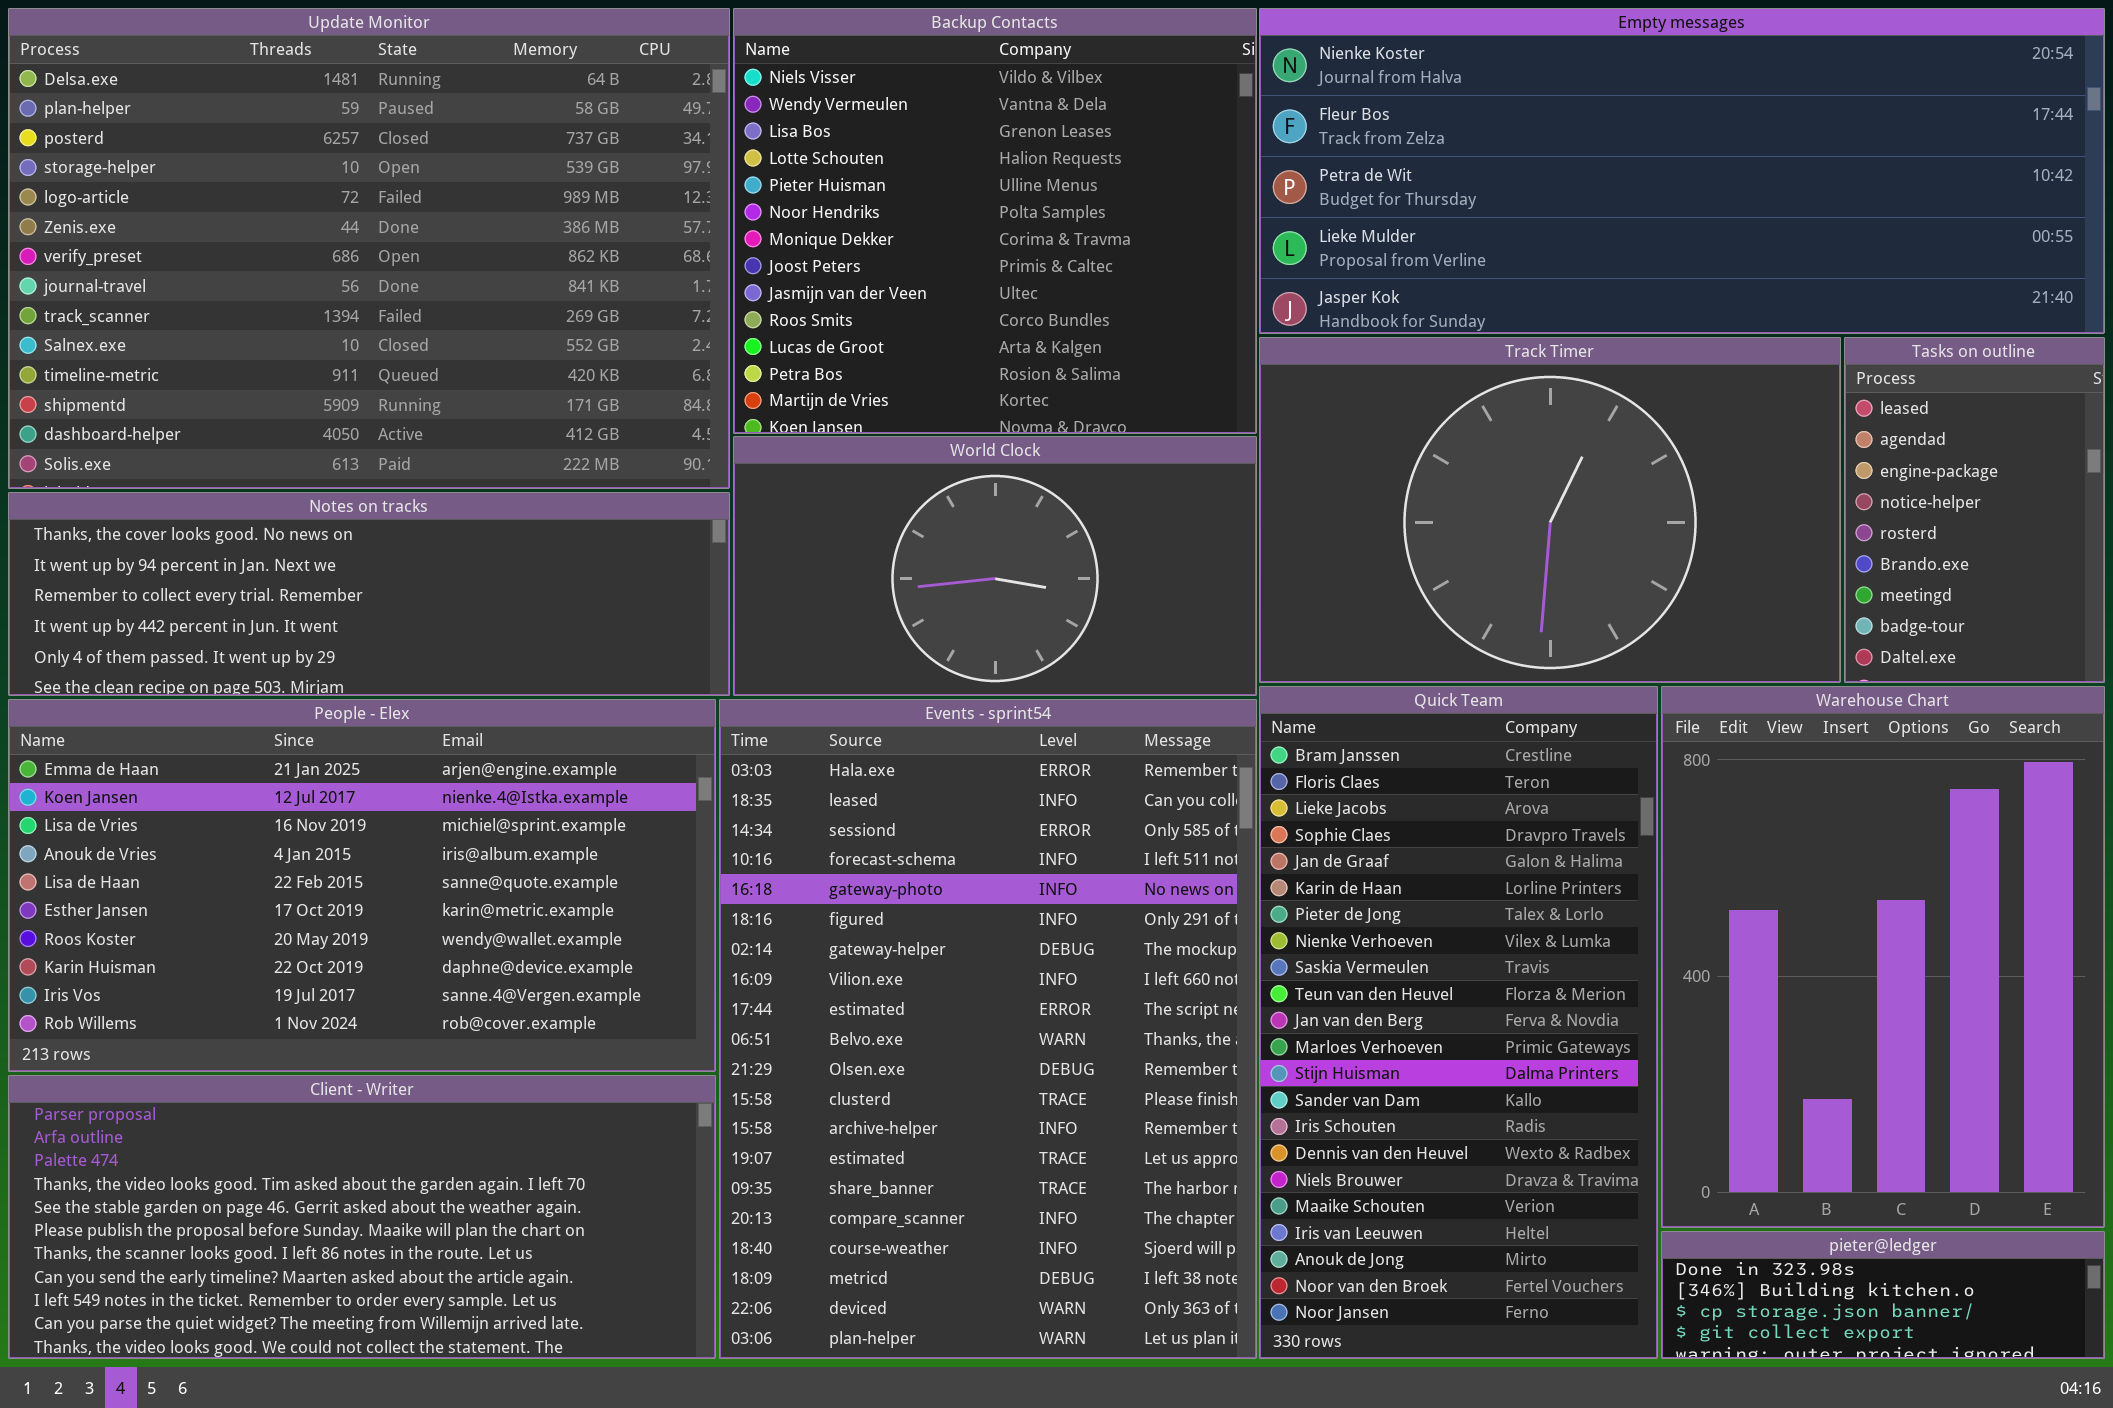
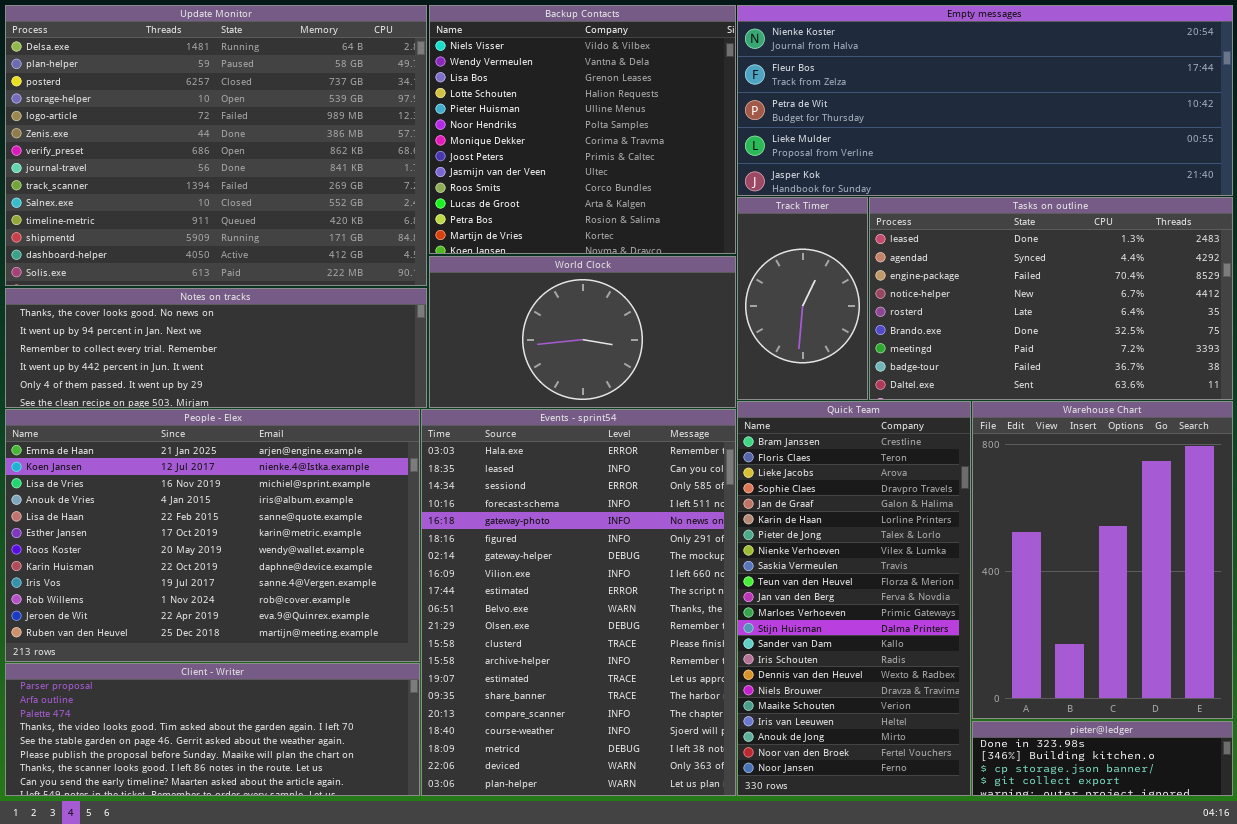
Track Timer: [1259,337,1841,683] -> [737,197,868,400], resized
Tasks on outline: [1844,337,2105,683] -> [869,197,1233,400], resized
People - Elex: [8,699,716,1072] -> [5,409,420,662], resized
Client - Writer: [8,1075,716,1359] -> [5,663,420,796], resized

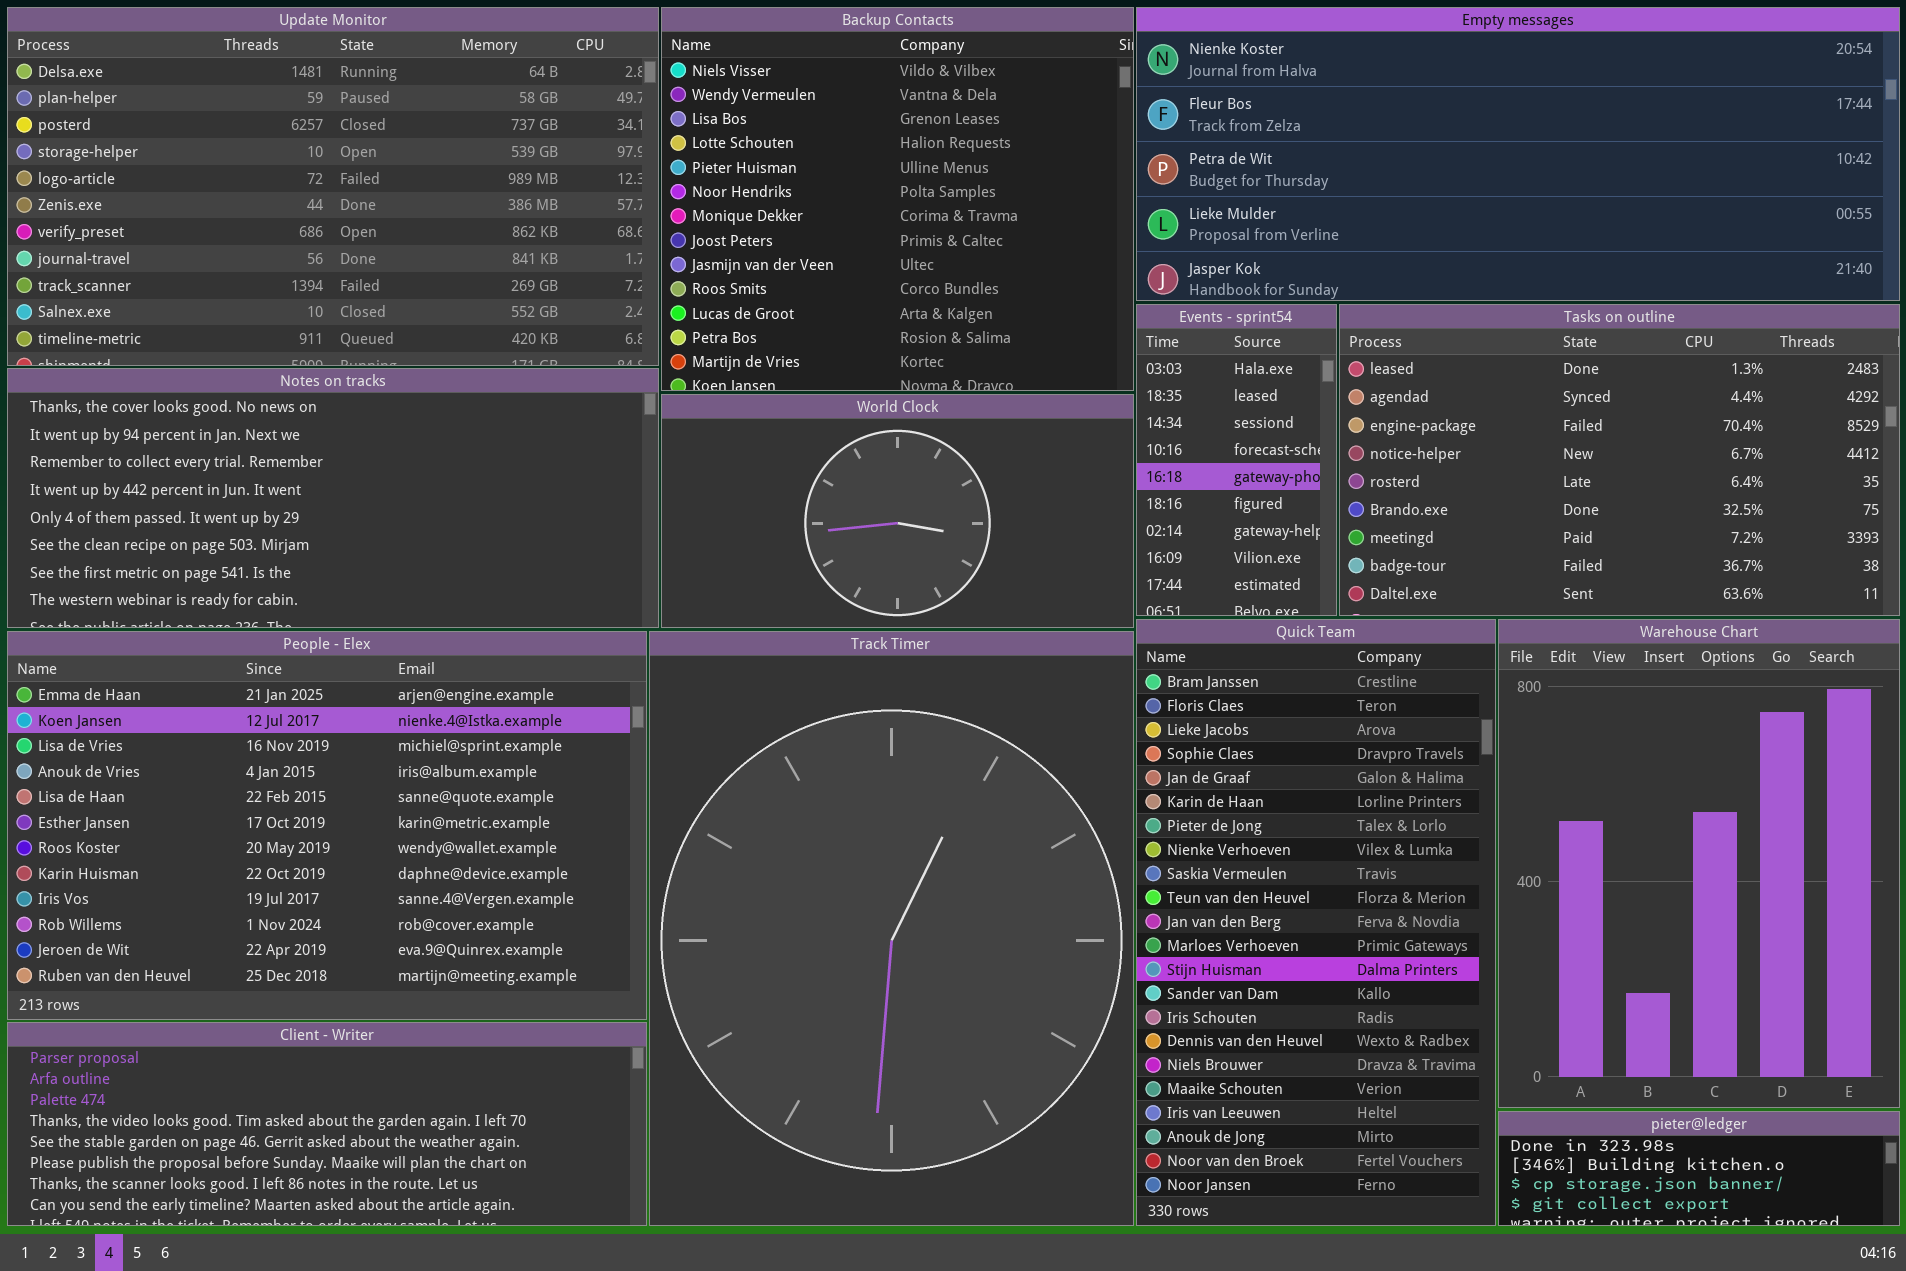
Update Monitor: [5,5,427,286] -> [7,7,659,366], resized
Track Timer: [737,197,868,400] -> [649,631,1134,1226], moved, resized
Notes on tracks: [5,288,427,408] -> [7,368,659,628], resized
Events - sprint54: [421,409,736,796] -> [1136,304,1337,616], moved, resized

